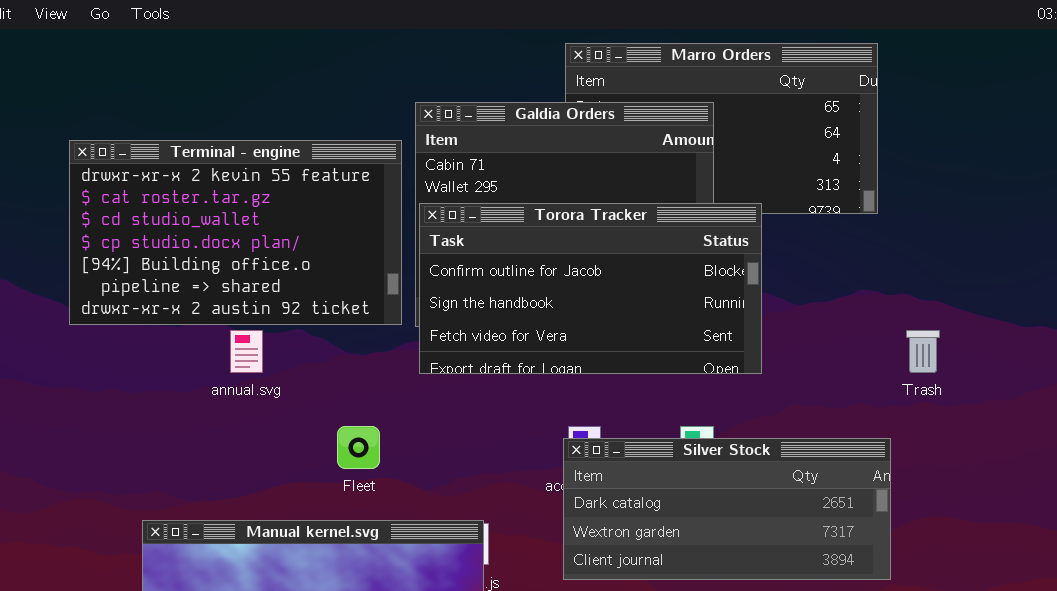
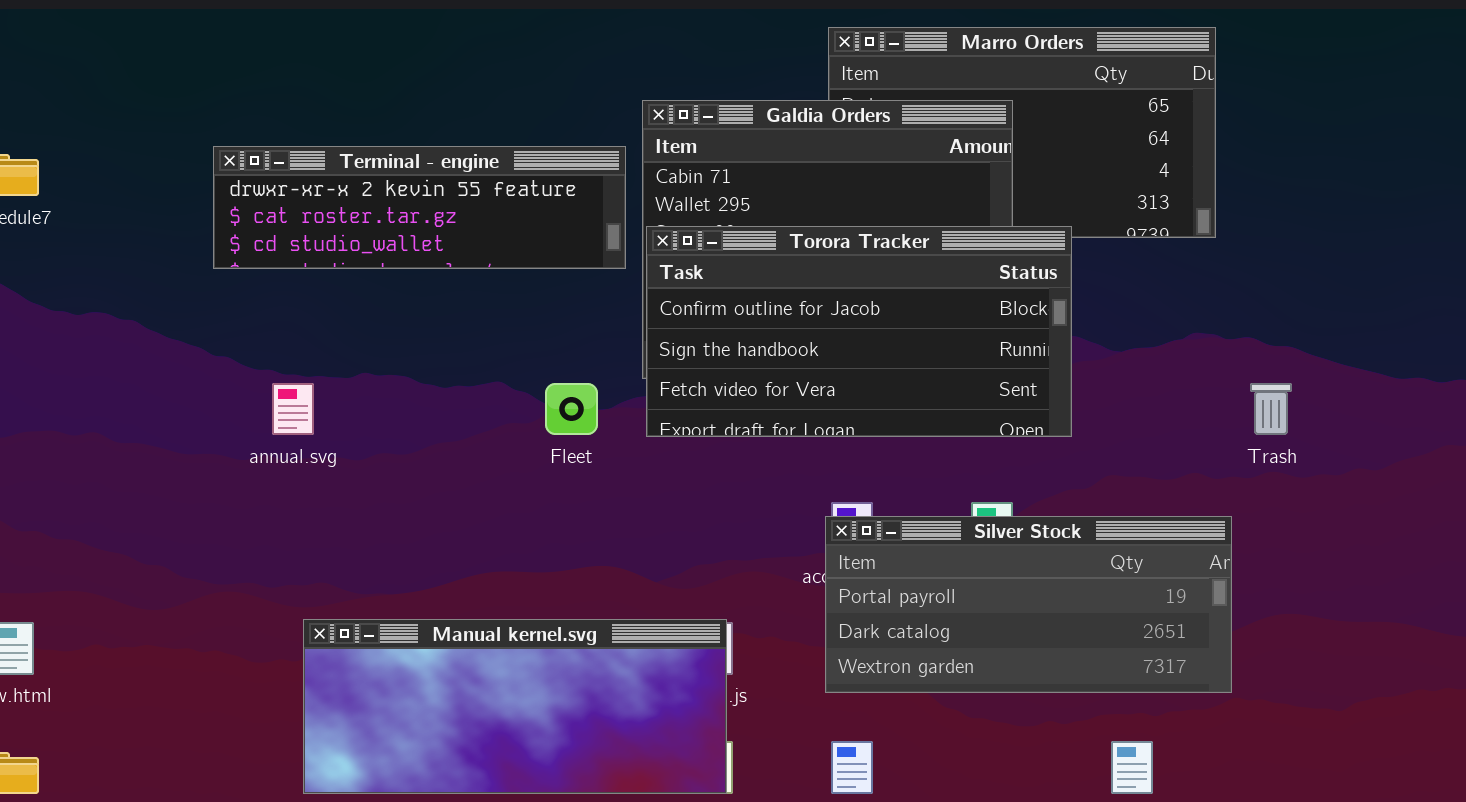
Terminal - engine: [69,140,402,325] -> [213,146,626,269], resized
annual.svg: [230,330,263,373] -> [272,383,314,435], moved
Fleet: [337,426,380,469] -> [545,383,598,435], moved
Silver Stock: [563,438,891,580] -> [825,516,1232,693], scrolled up 1 row

